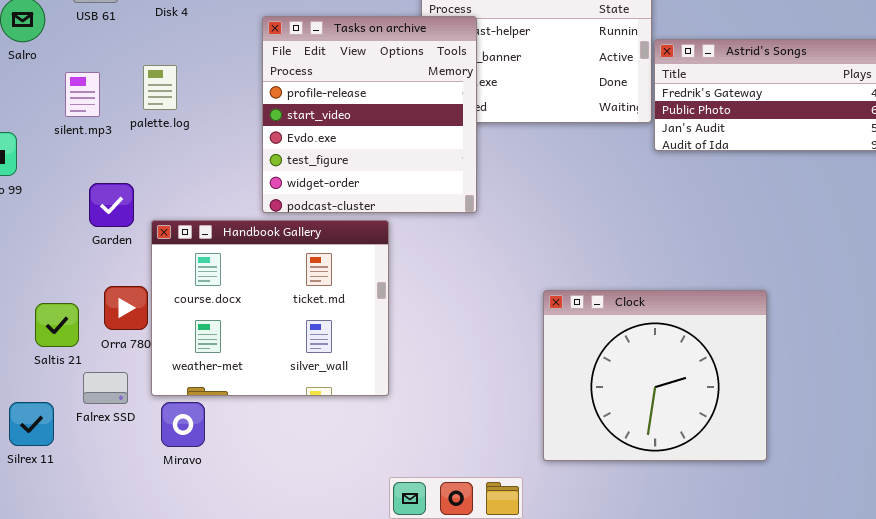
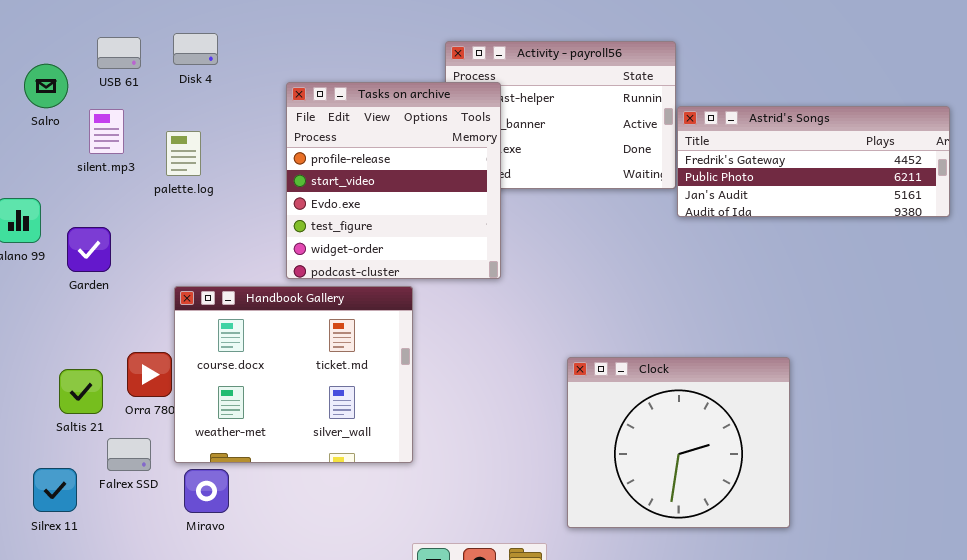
silent.mp3: [65,72,100,117] -> [89,109,124,154], moved
Garden: [89,183,134,227] -> [67,227,111,272], moved

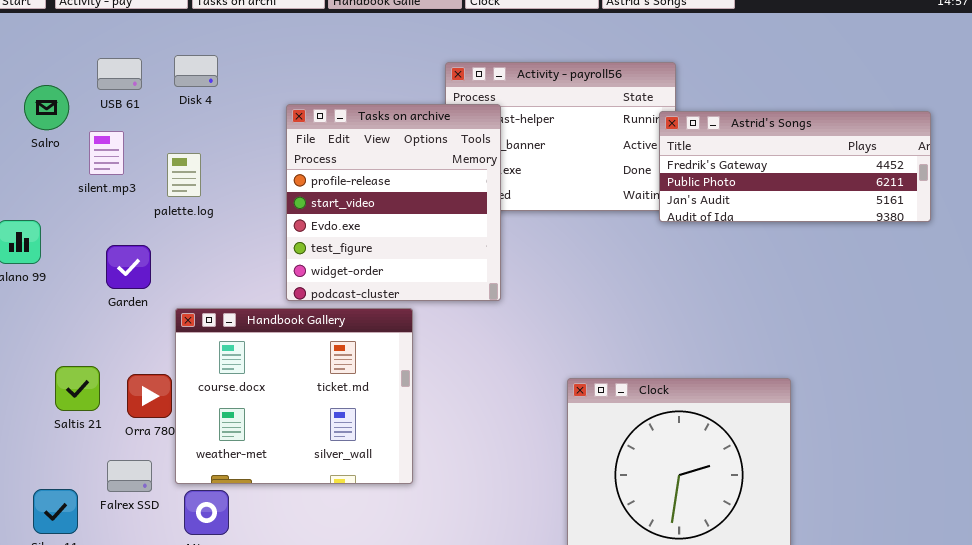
Astrid's Songs: [677,106,950,217] -> [659,111,931,222], moved
Garden: [67,227,111,272] -> [106,245,151,289], moved
Saltis 21: [59,369,103,414] -> [55,366,100,411], moved

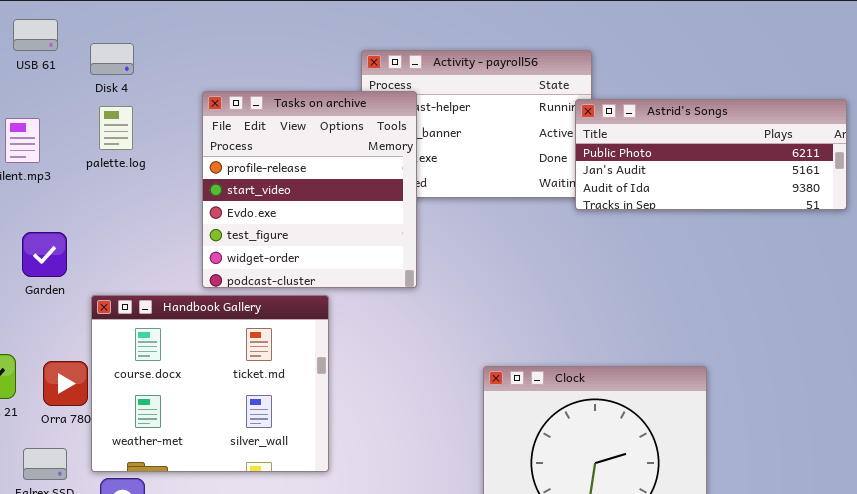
USB 61: [97,58,142,90] -> [13,19,58,51], moved
Astrid's Songs: [659,111,931,222] -> [575,99,847,210], scrolled down 1 row
palette.log: [167,153,201,197] -> [99,106,133,150], moved

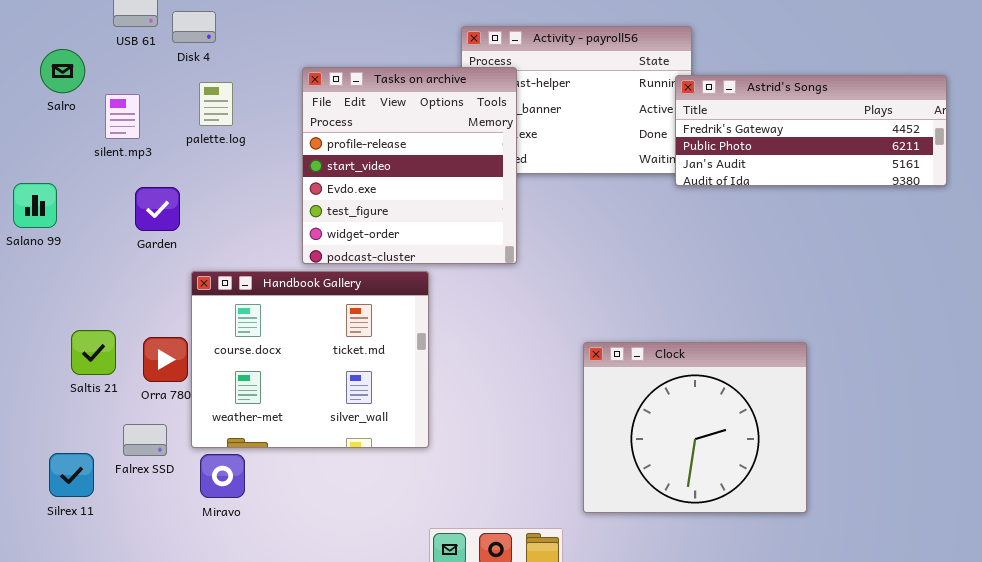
Disk 4: [90,43,134,75] -> [172,11,216,43], moved
Astrid's Songs: [575,99,847,210] -> [675,75,947,186], scrolled up 1 row
Garden: [22,232,67,277] -> [135,187,180,231], moved

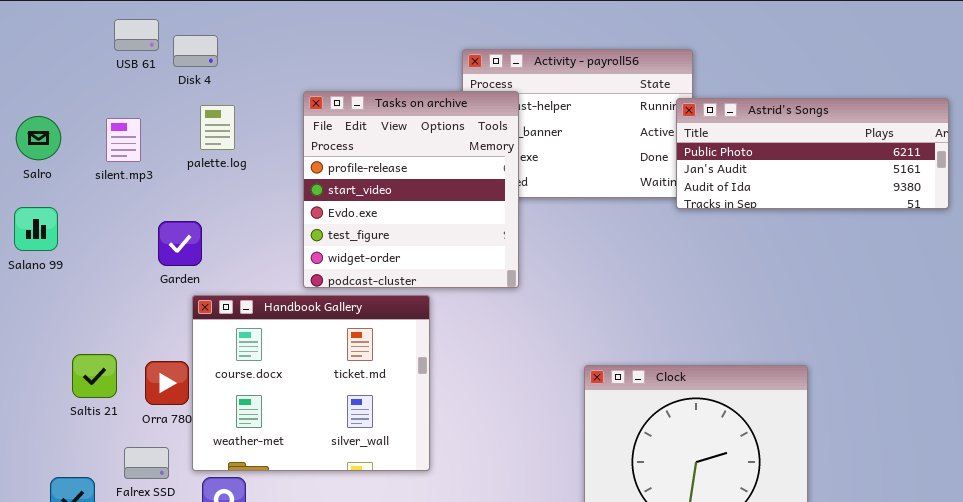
Salro: [40,49,85,93] -> [16,116,61,160], moved
Astrid's Songs: [675,75,947,186] -> [676,98,949,209], scrolled down 1 row
Garden: [135,187,180,231] -> [158,221,202,266], moved

